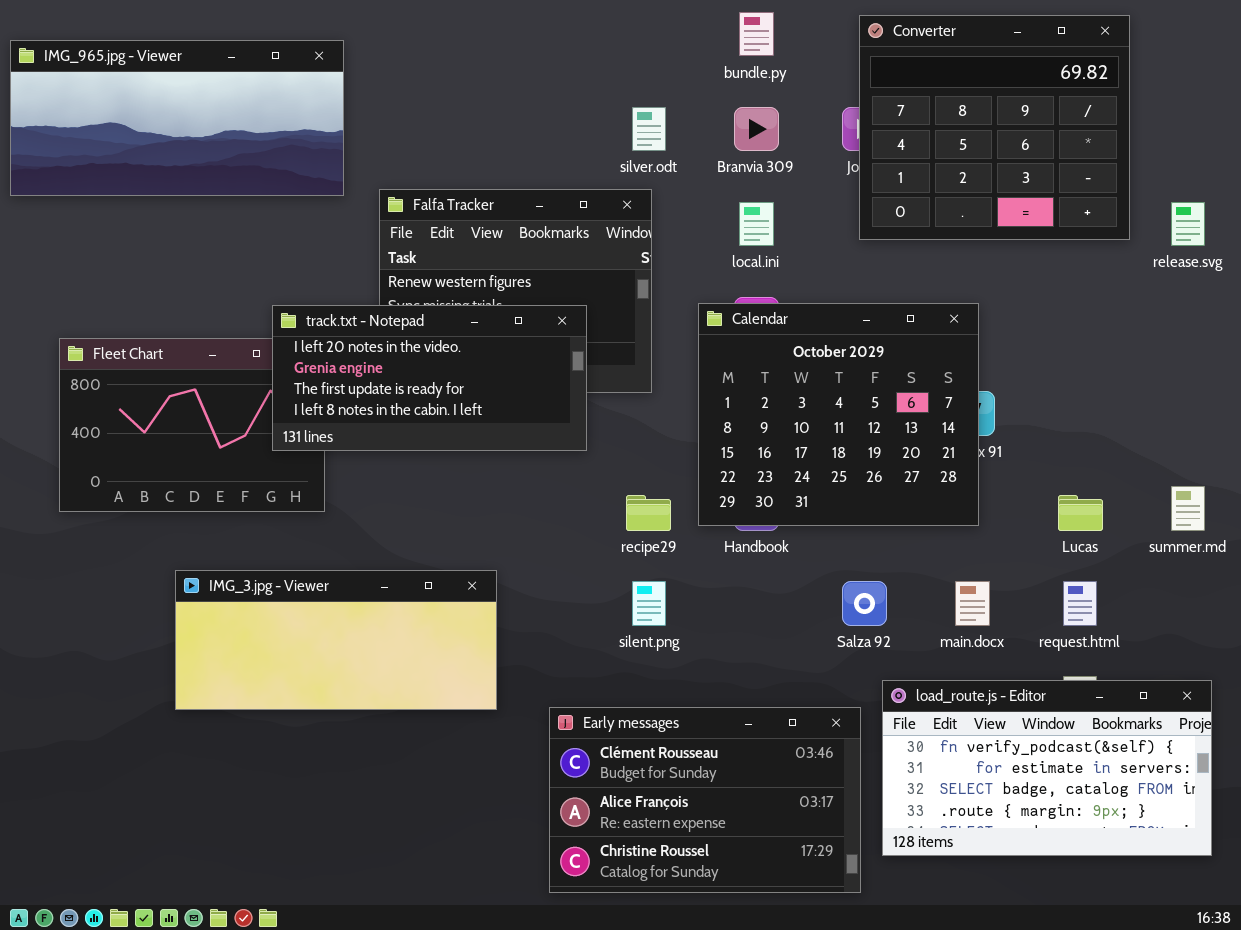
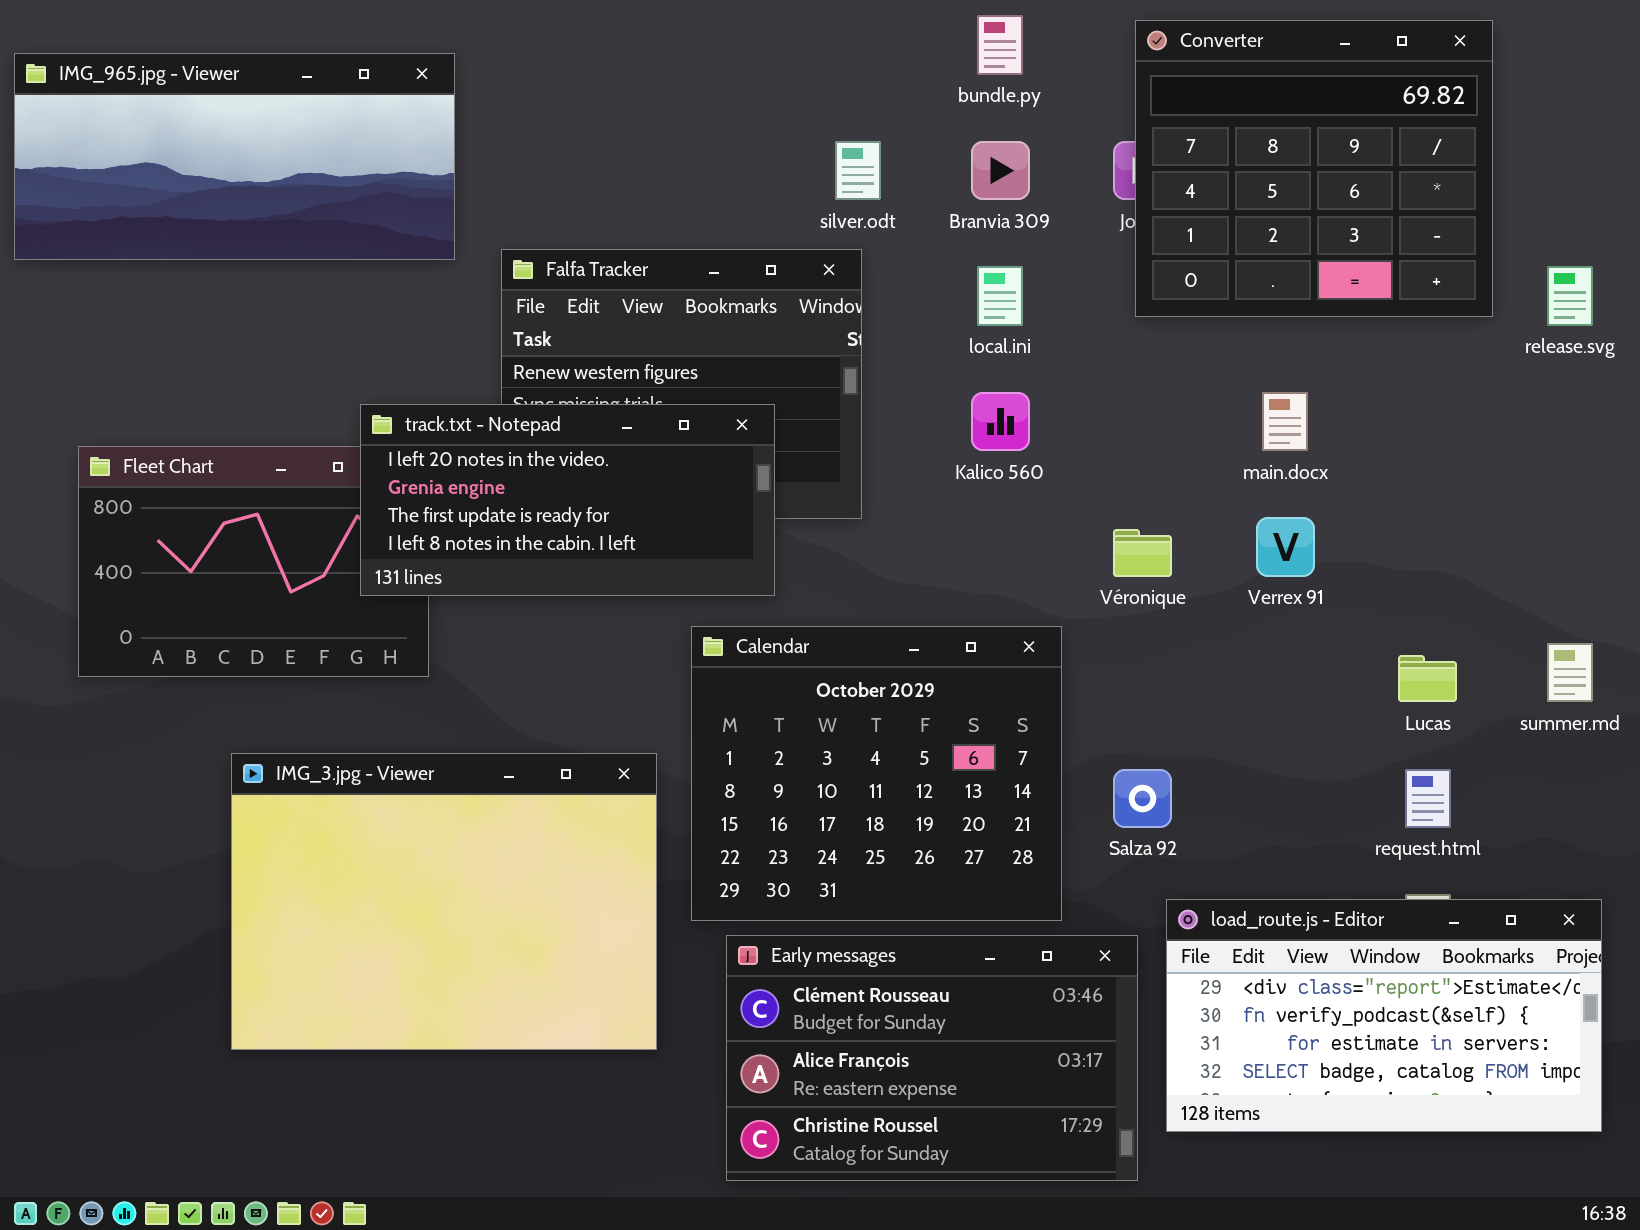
Calendar: [698,303,979,526] -> [691,626,1062,921], moved
IMG_3.jpg - Viewer: [175,570,497,710] -> [231,753,657,1050], resized
main.docx: [955,581,990,626] -> [1262,392,1308,451], moved
load_route.js - Editor: [882,680,1212,856] -> [1166,899,1602,1132], scrolled up 1 row

